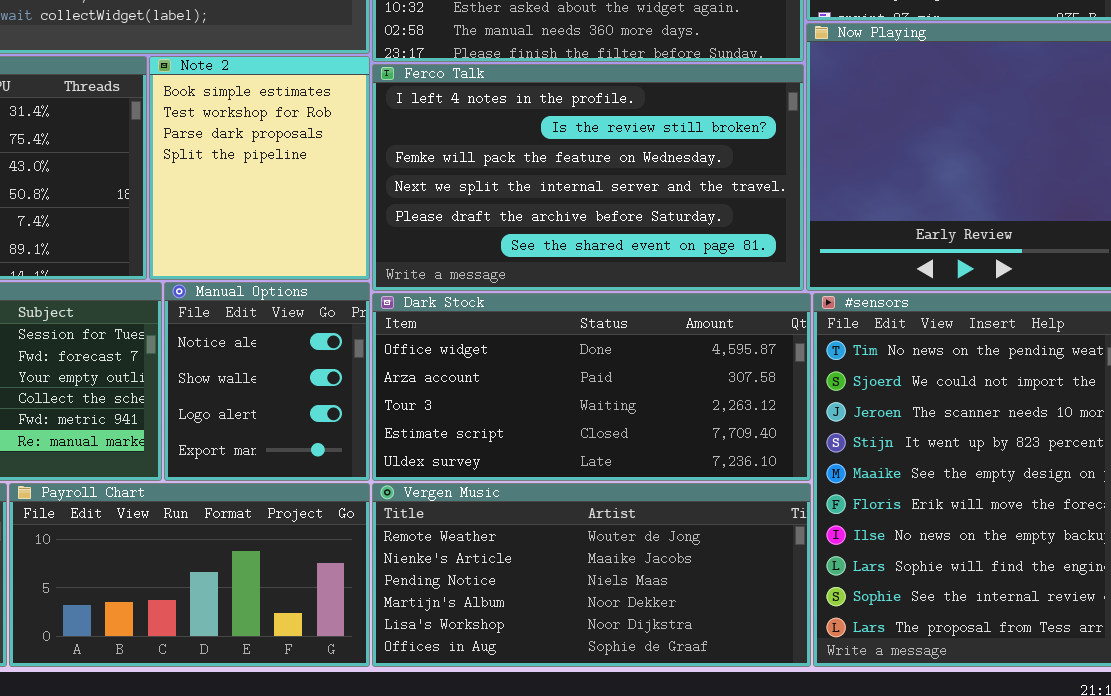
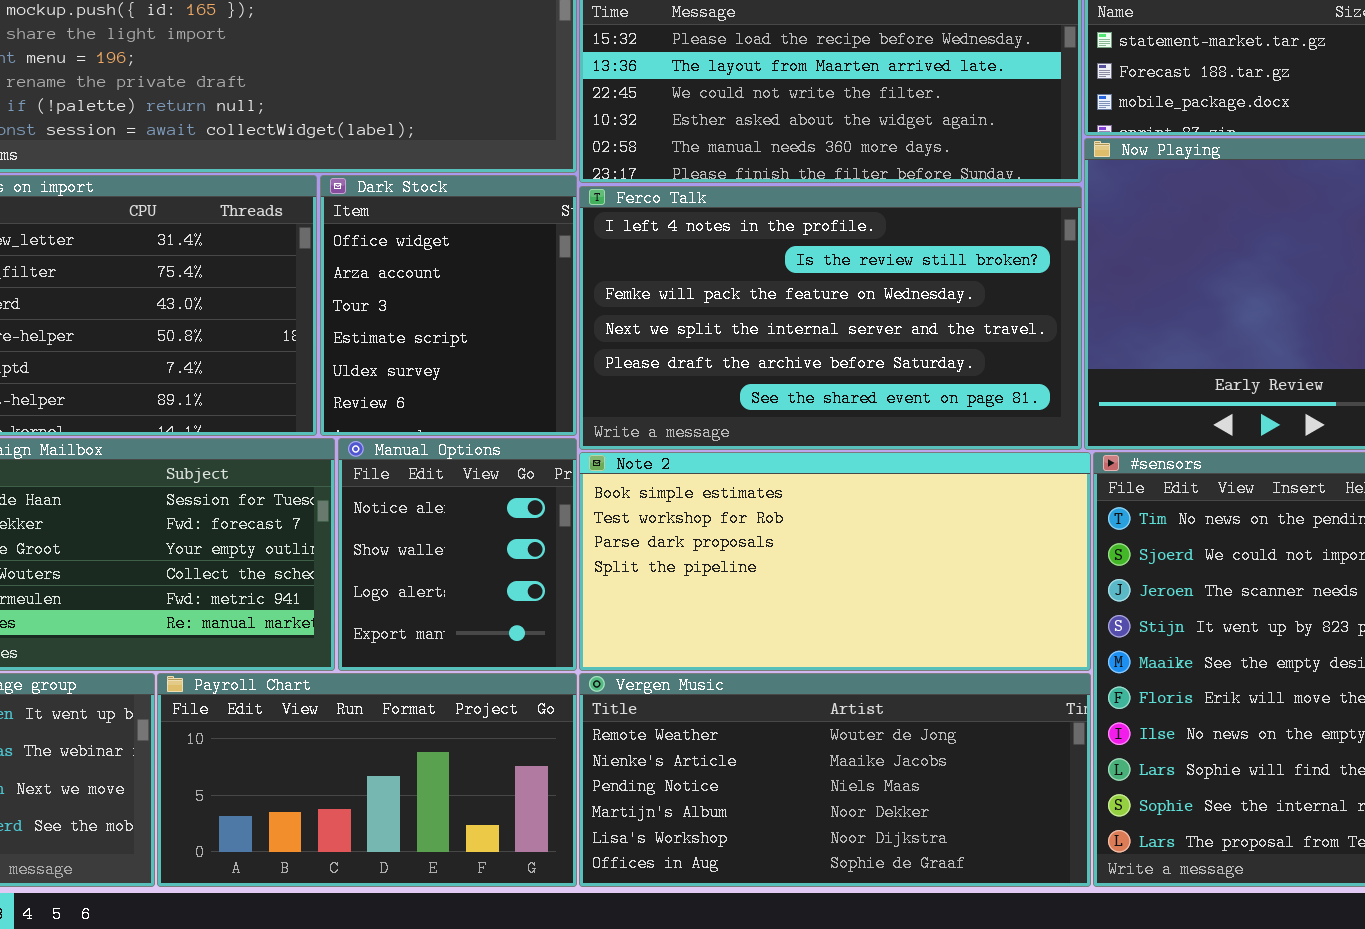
Note 2: [149,56,370,280] -> [579,452,1091,671], moved, resized
Dark Stock: [372,293,811,481] -> [320,175,577,436], moved, resized

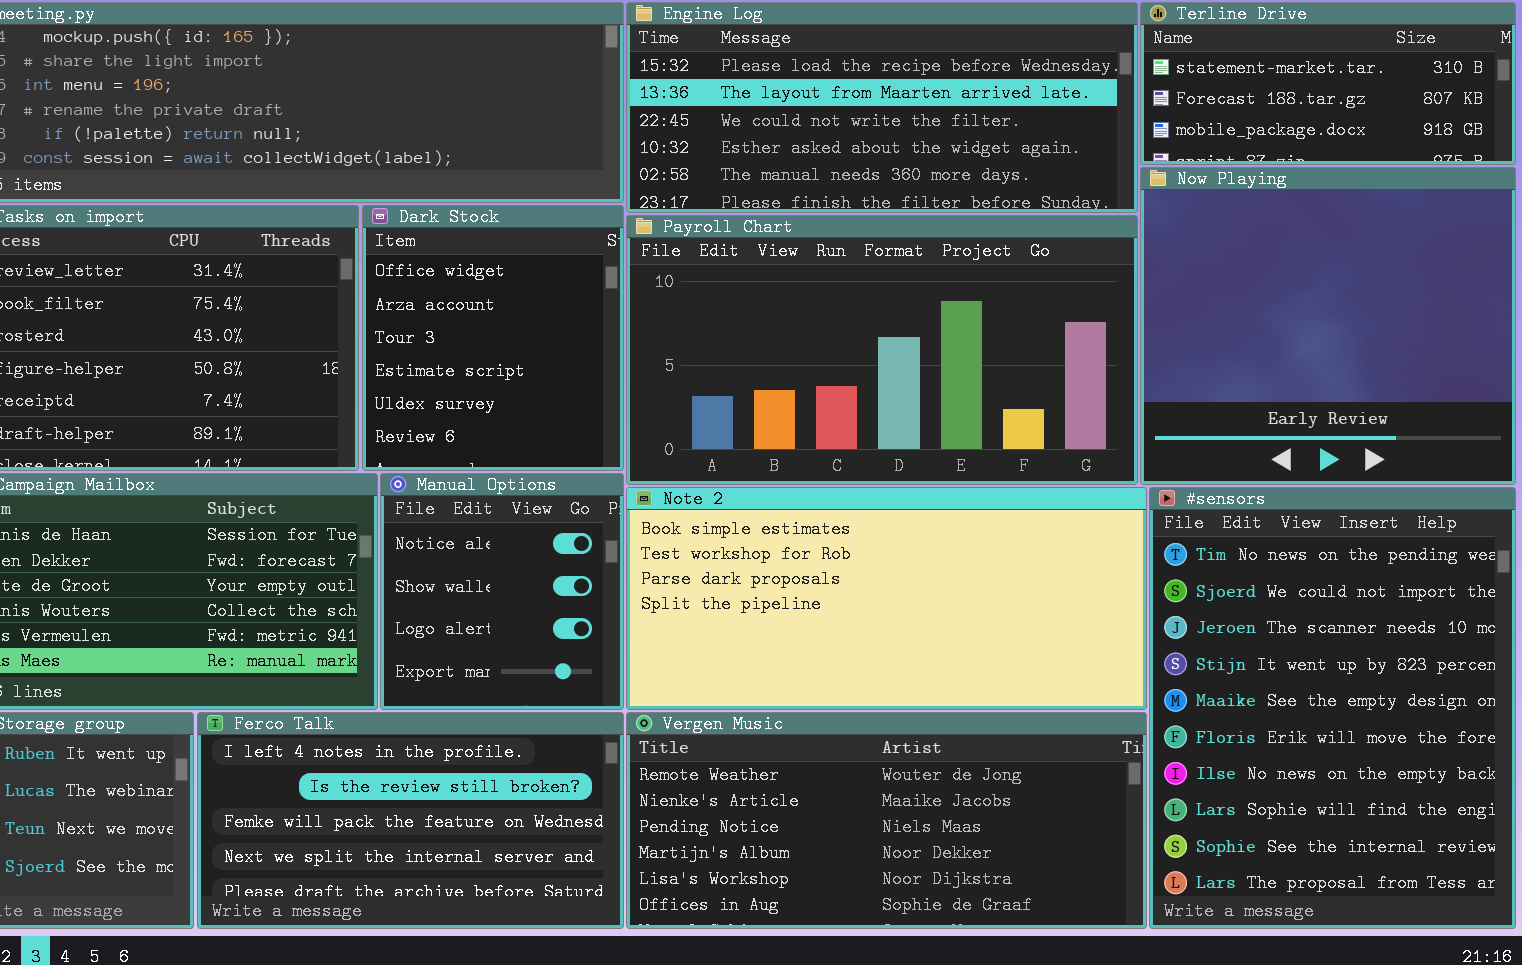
Ferco Talk: [579,186,1082,450] -> [197,712,624,929], moved, resized
Payroll Chart: [157,673,577,887] -> [626,215,1138,485], moved, resized

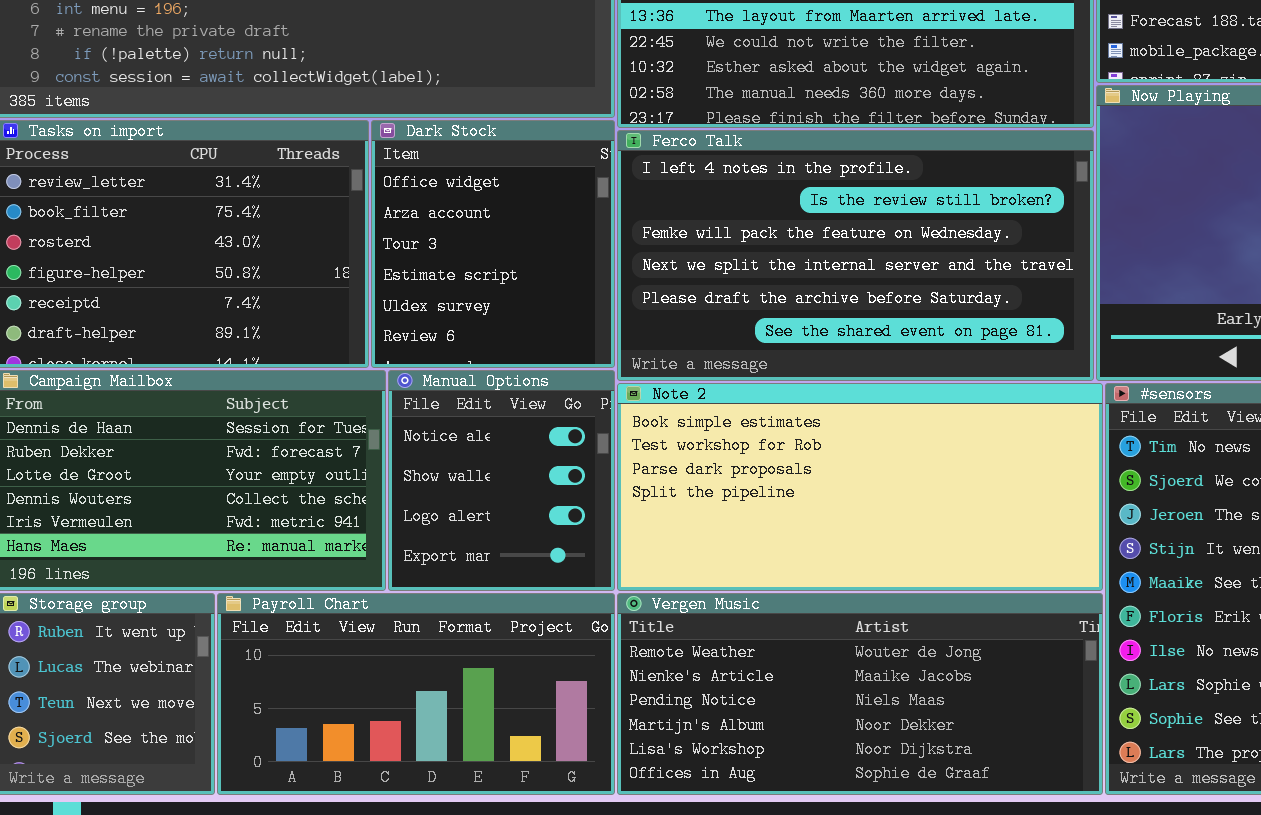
Payroll Chart: [626,215,1138,485] -> [217,593,615,795], moved, resized
Ferco Talk: [197,712,624,929] -> [617,130,1094,381], moved, resized

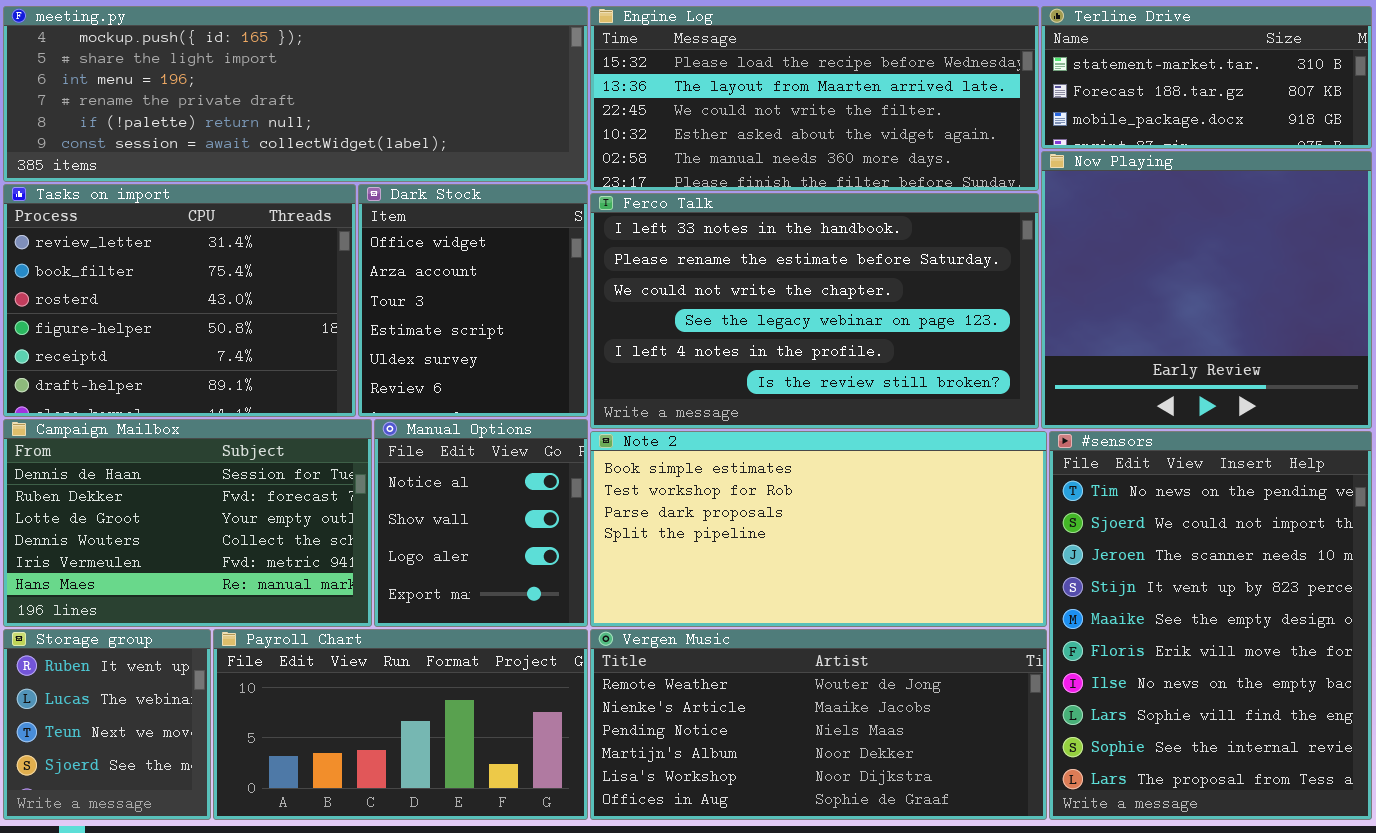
Ferco Talk: [617,130,1094,381] -> [590,193,1039,429], scrolled up 4 rows

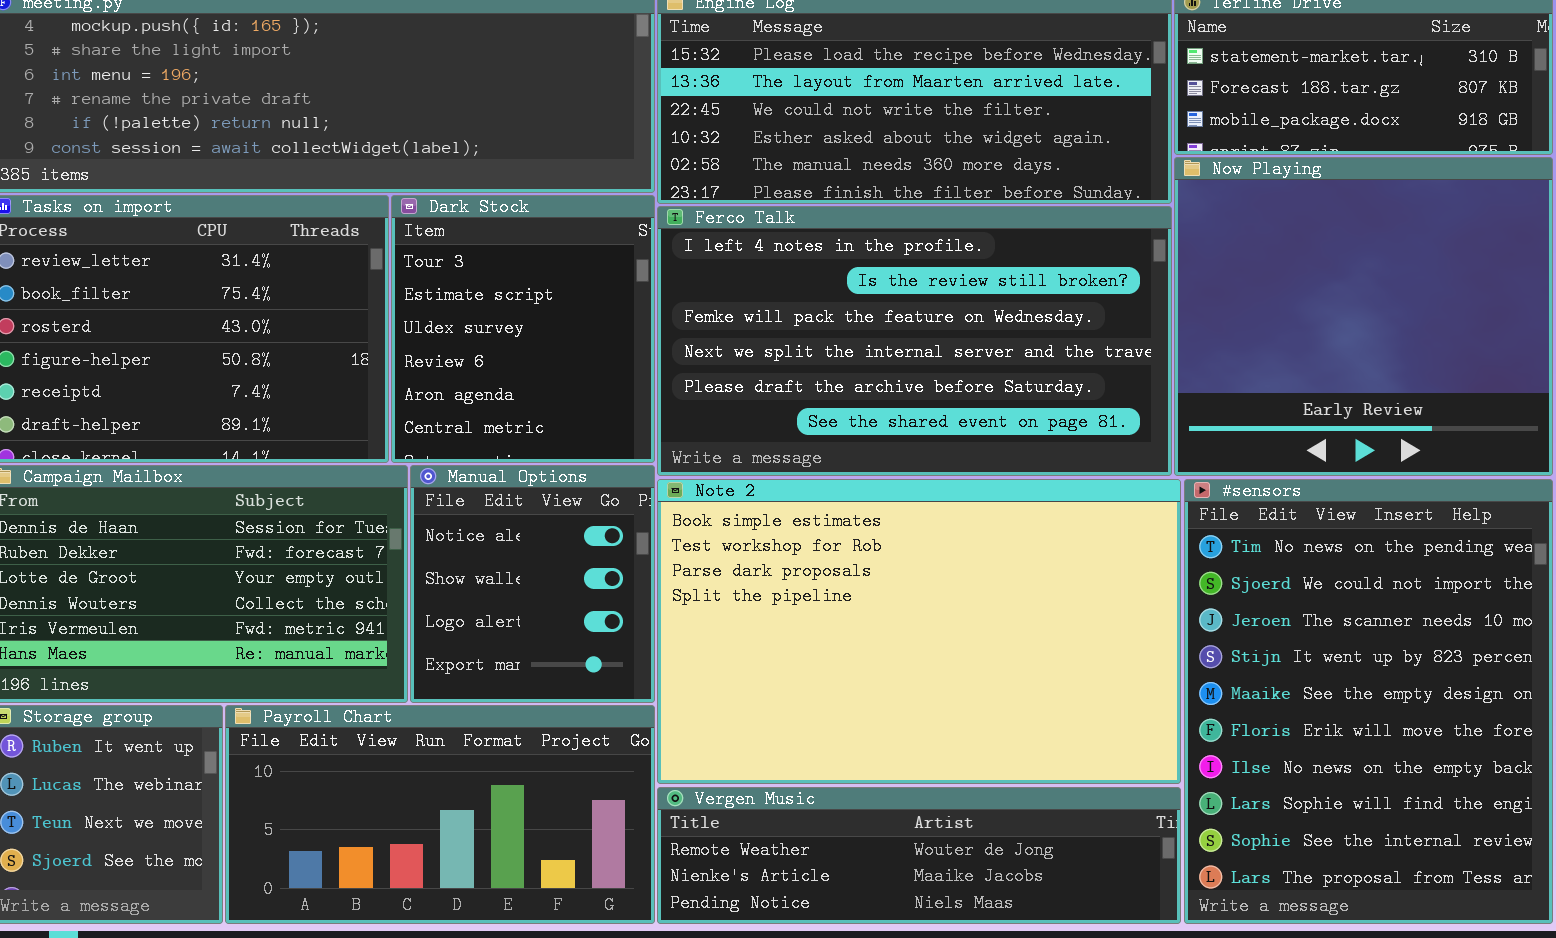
Dark Stock: [358,184,588,417] -> [391,195,655,463], scrolled down 2 rows
Ferco Talk: [590,193,1039,429] -> [657,206,1172,476], scrolled down 4 rows
Note 2: [590,431,1047,627] -> [657,479,1181,784], resized
Vergen Music: [590,629,1047,820] -> [657,787,1181,924], resized

